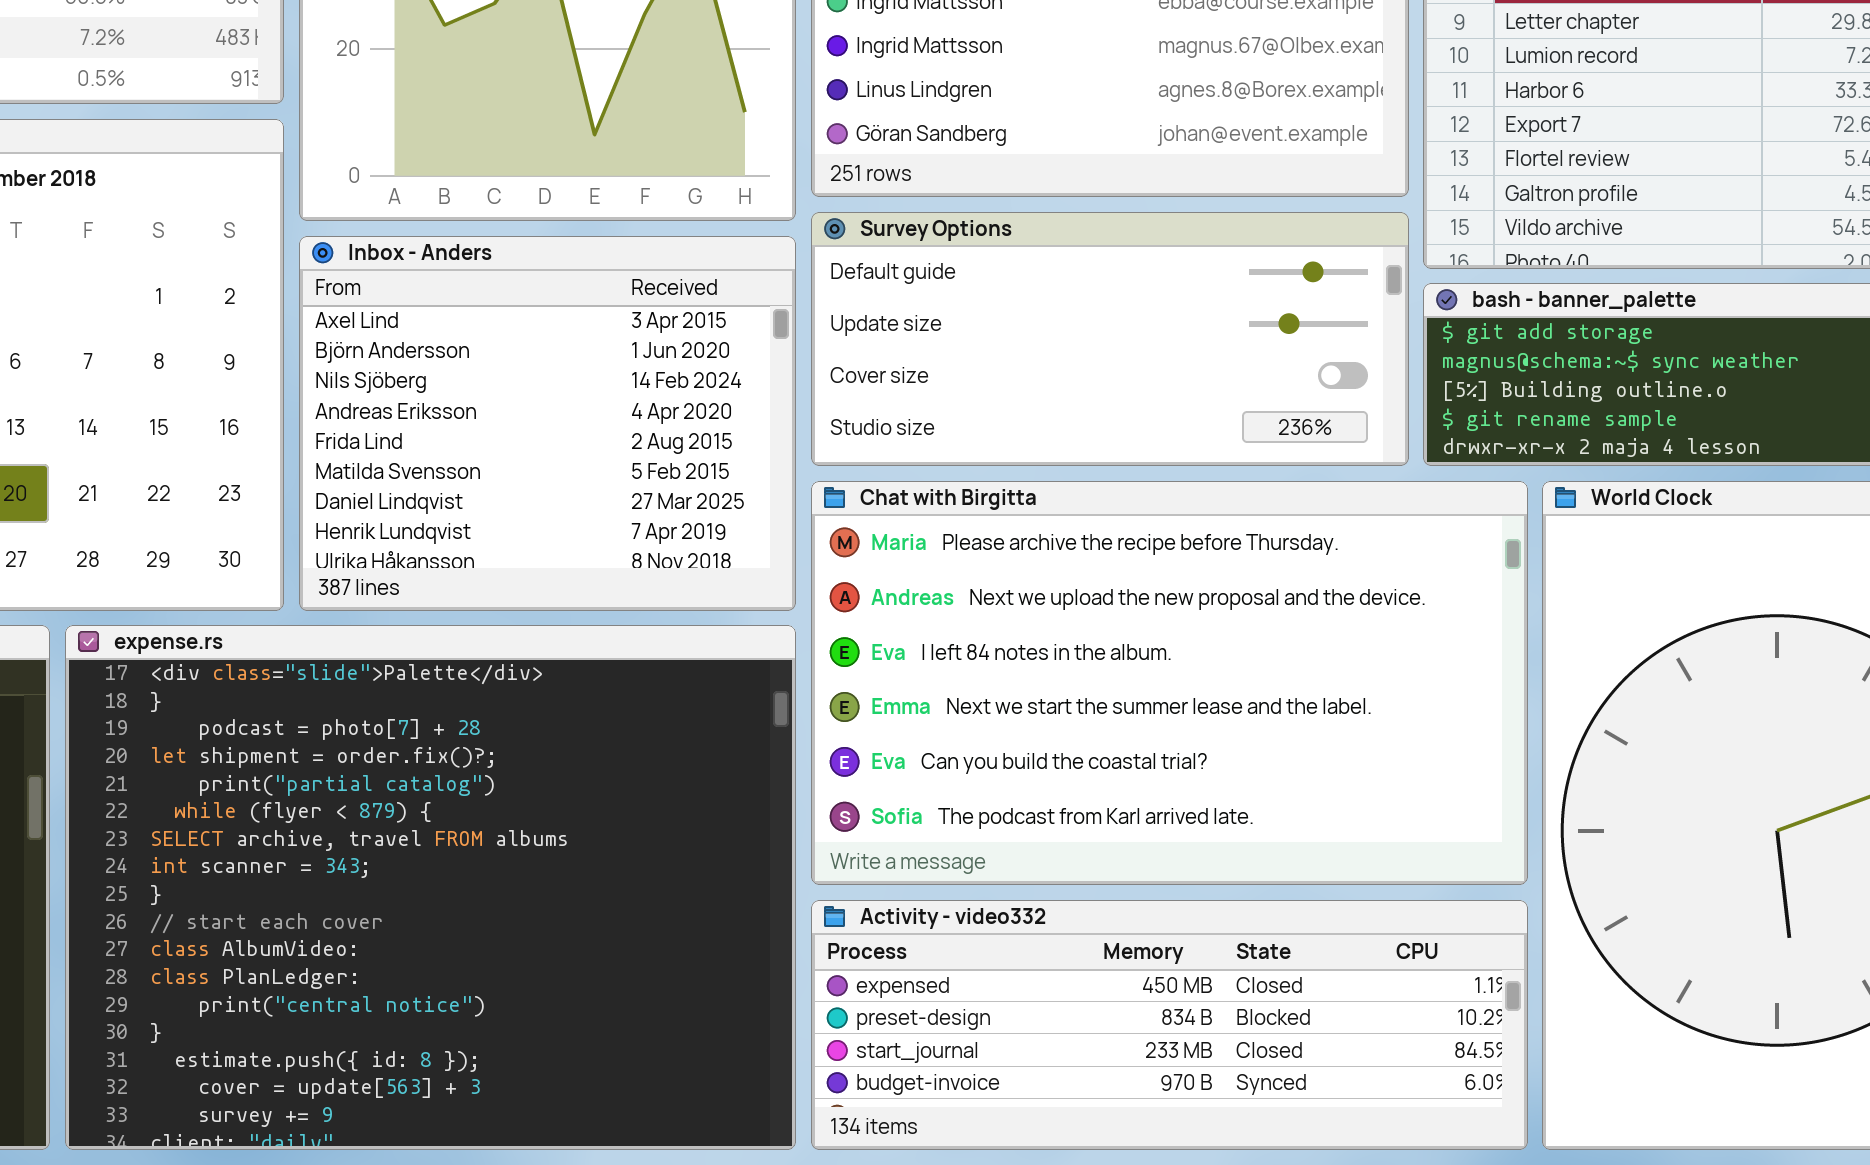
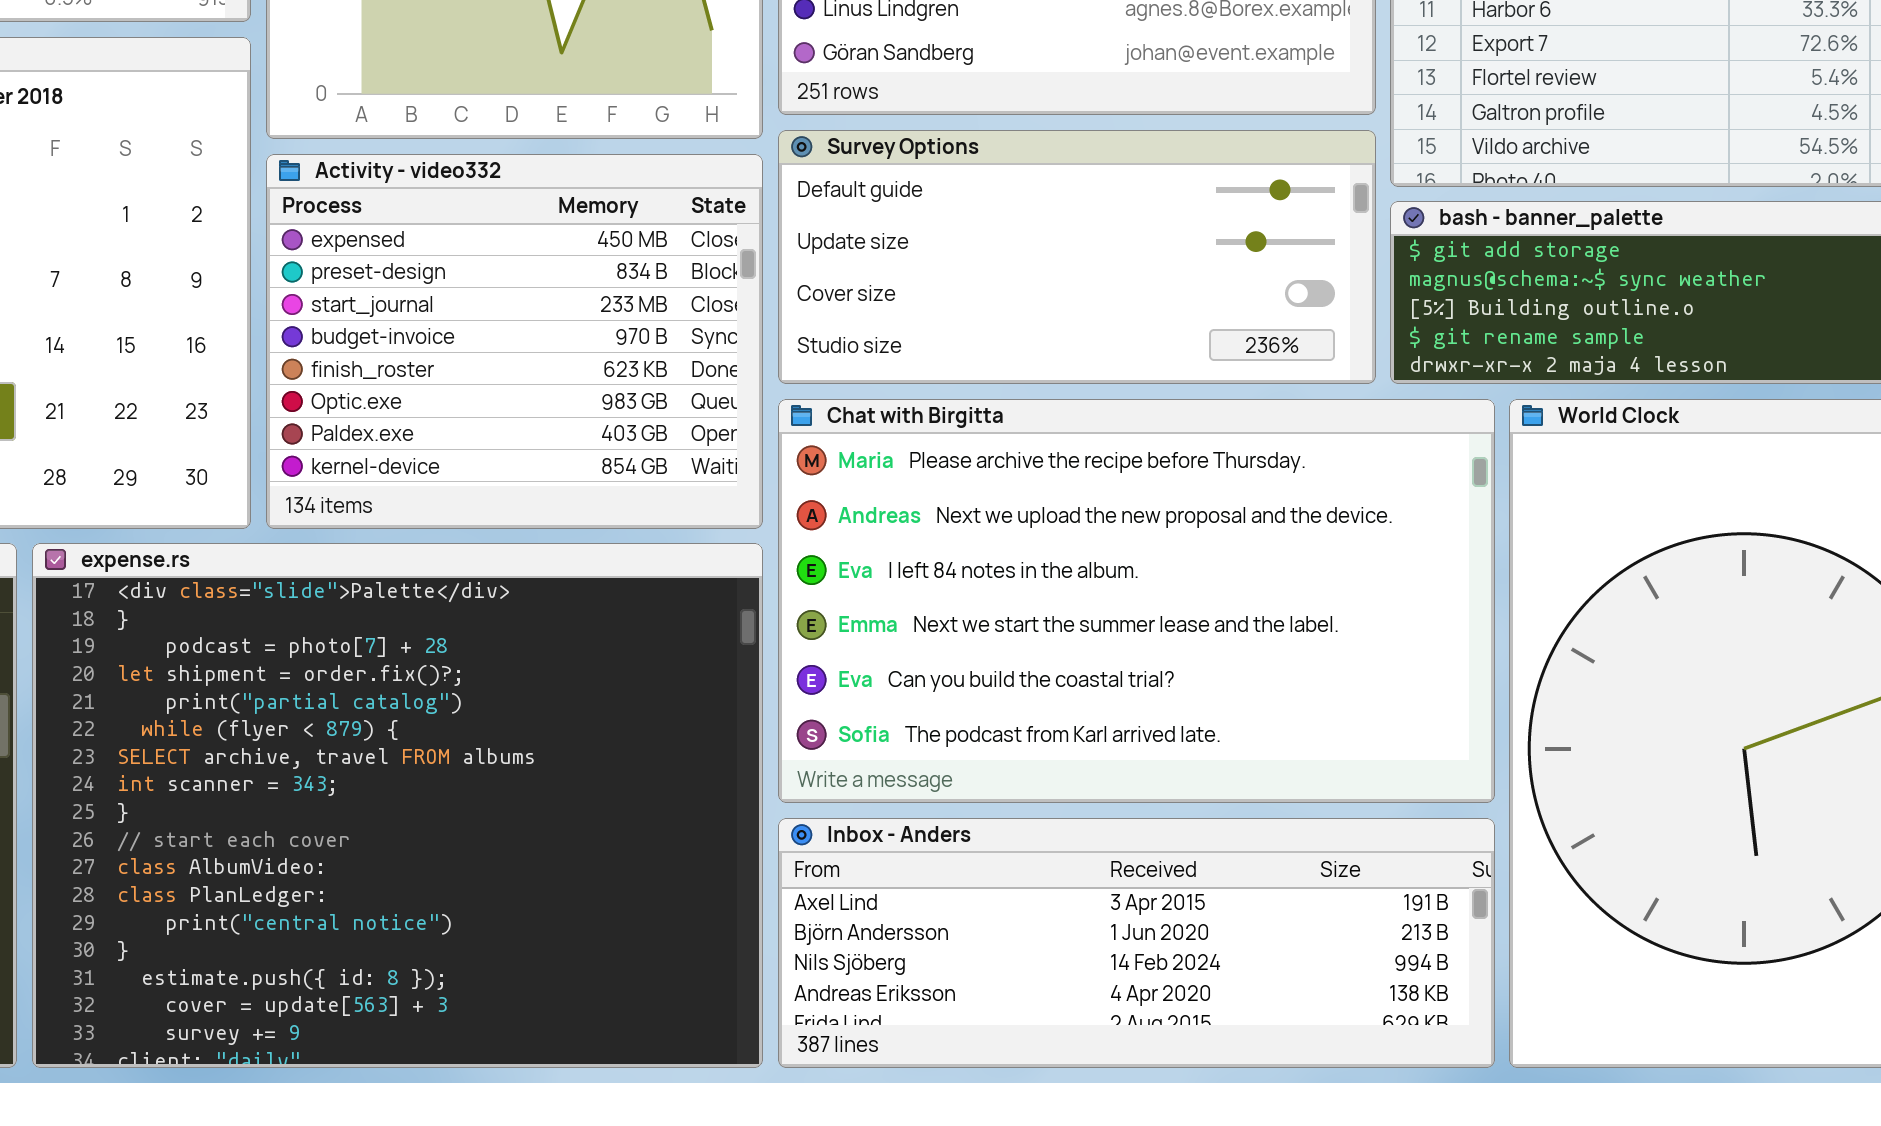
Inbox - Anders: [299,236,796,611] -> [778,818,1495,1068], moved, resized
Activity - video332: [811,900,1528,1150] -> [266,154,763,529], moved, resized

